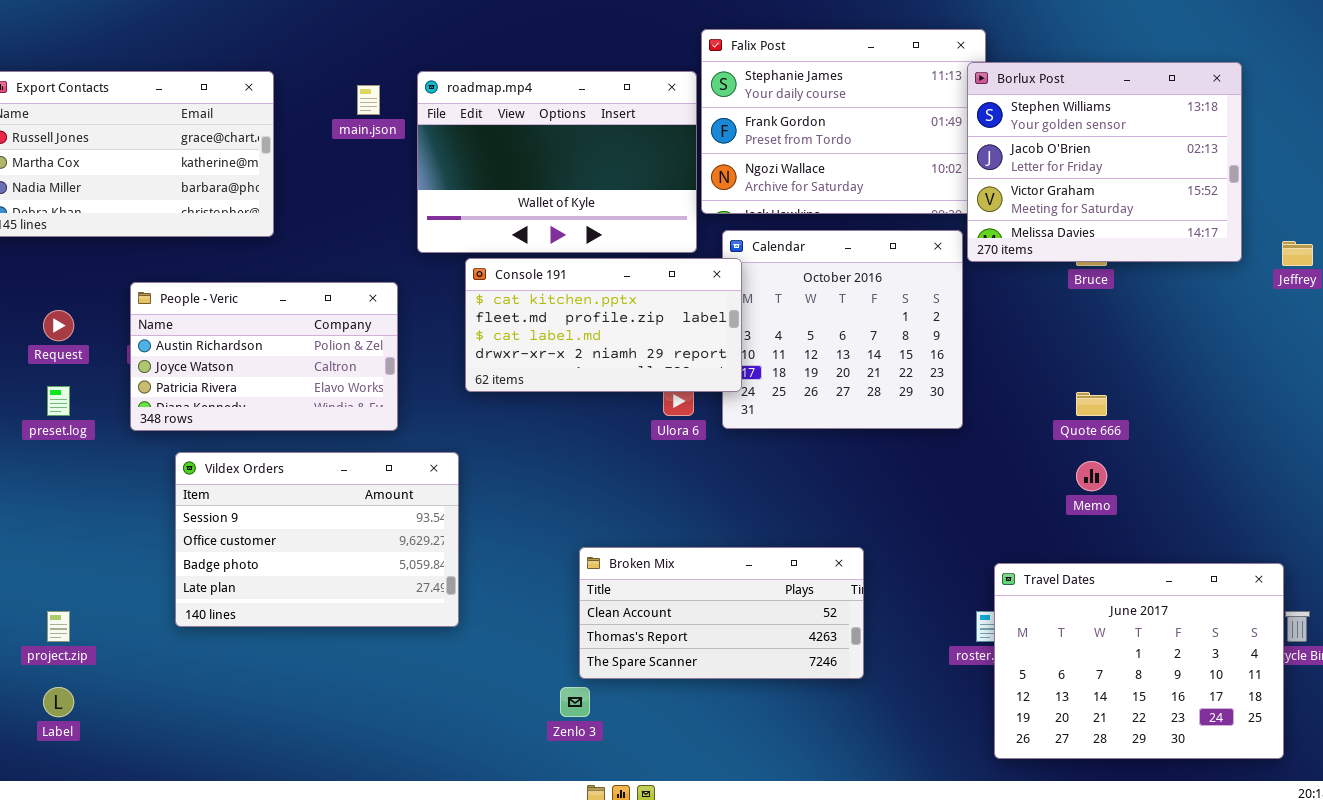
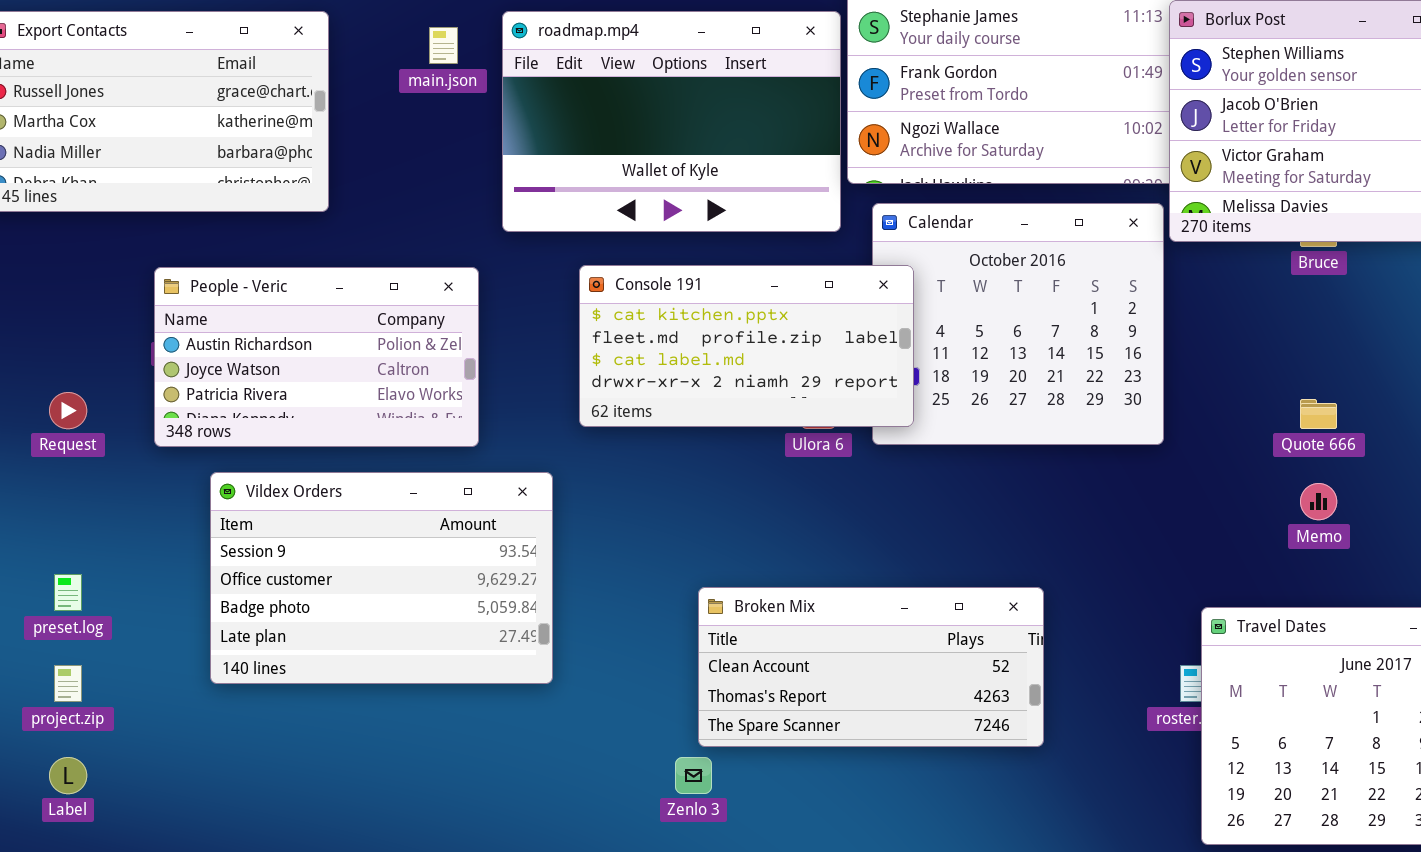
Console 191: [465,258,742,392] -> [579,265,914,427], moved
Request: [43,310,74,341] -> [49,392,87,429], moved
preset.log: [47,386,70,416] -> [54,574,82,611], moved

